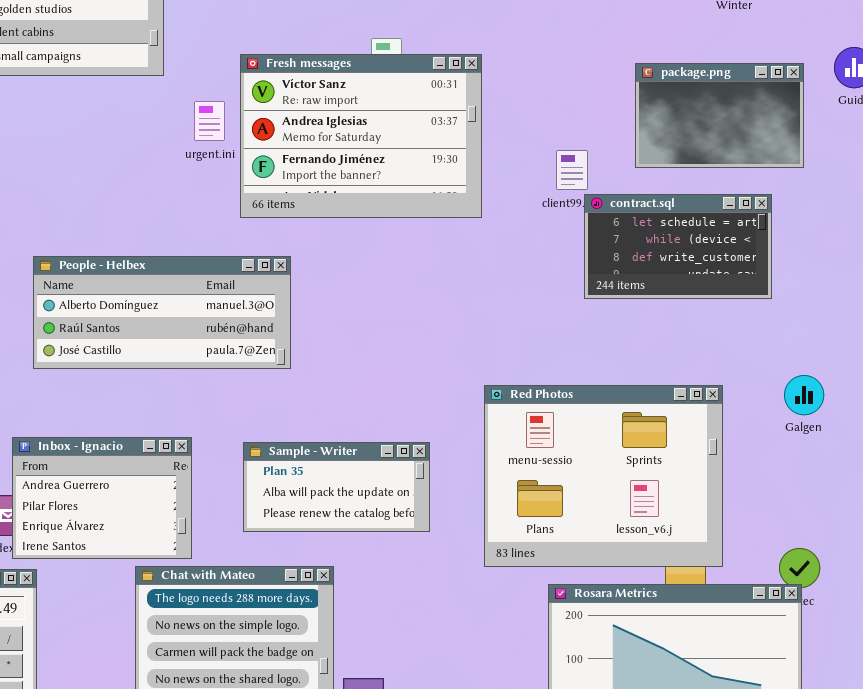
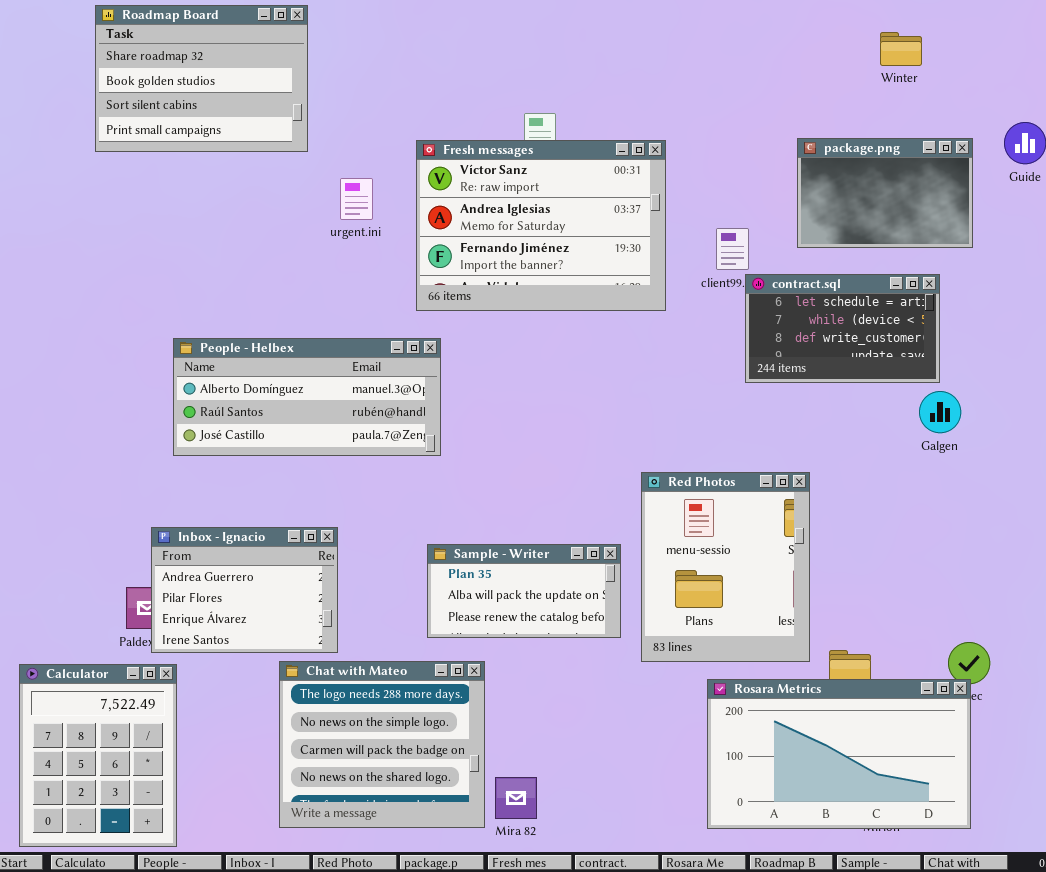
Fresh messages: [240,54,482,218] -> [416,140,666,311], moved
Galgen: [784,375,824,415] -> [919,391,961,433], moved
Red Photos: [484,385,723,567] -> [641,472,810,662], resized
Sample - Writer: [243,442,430,532] -> [427,544,621,638], moved

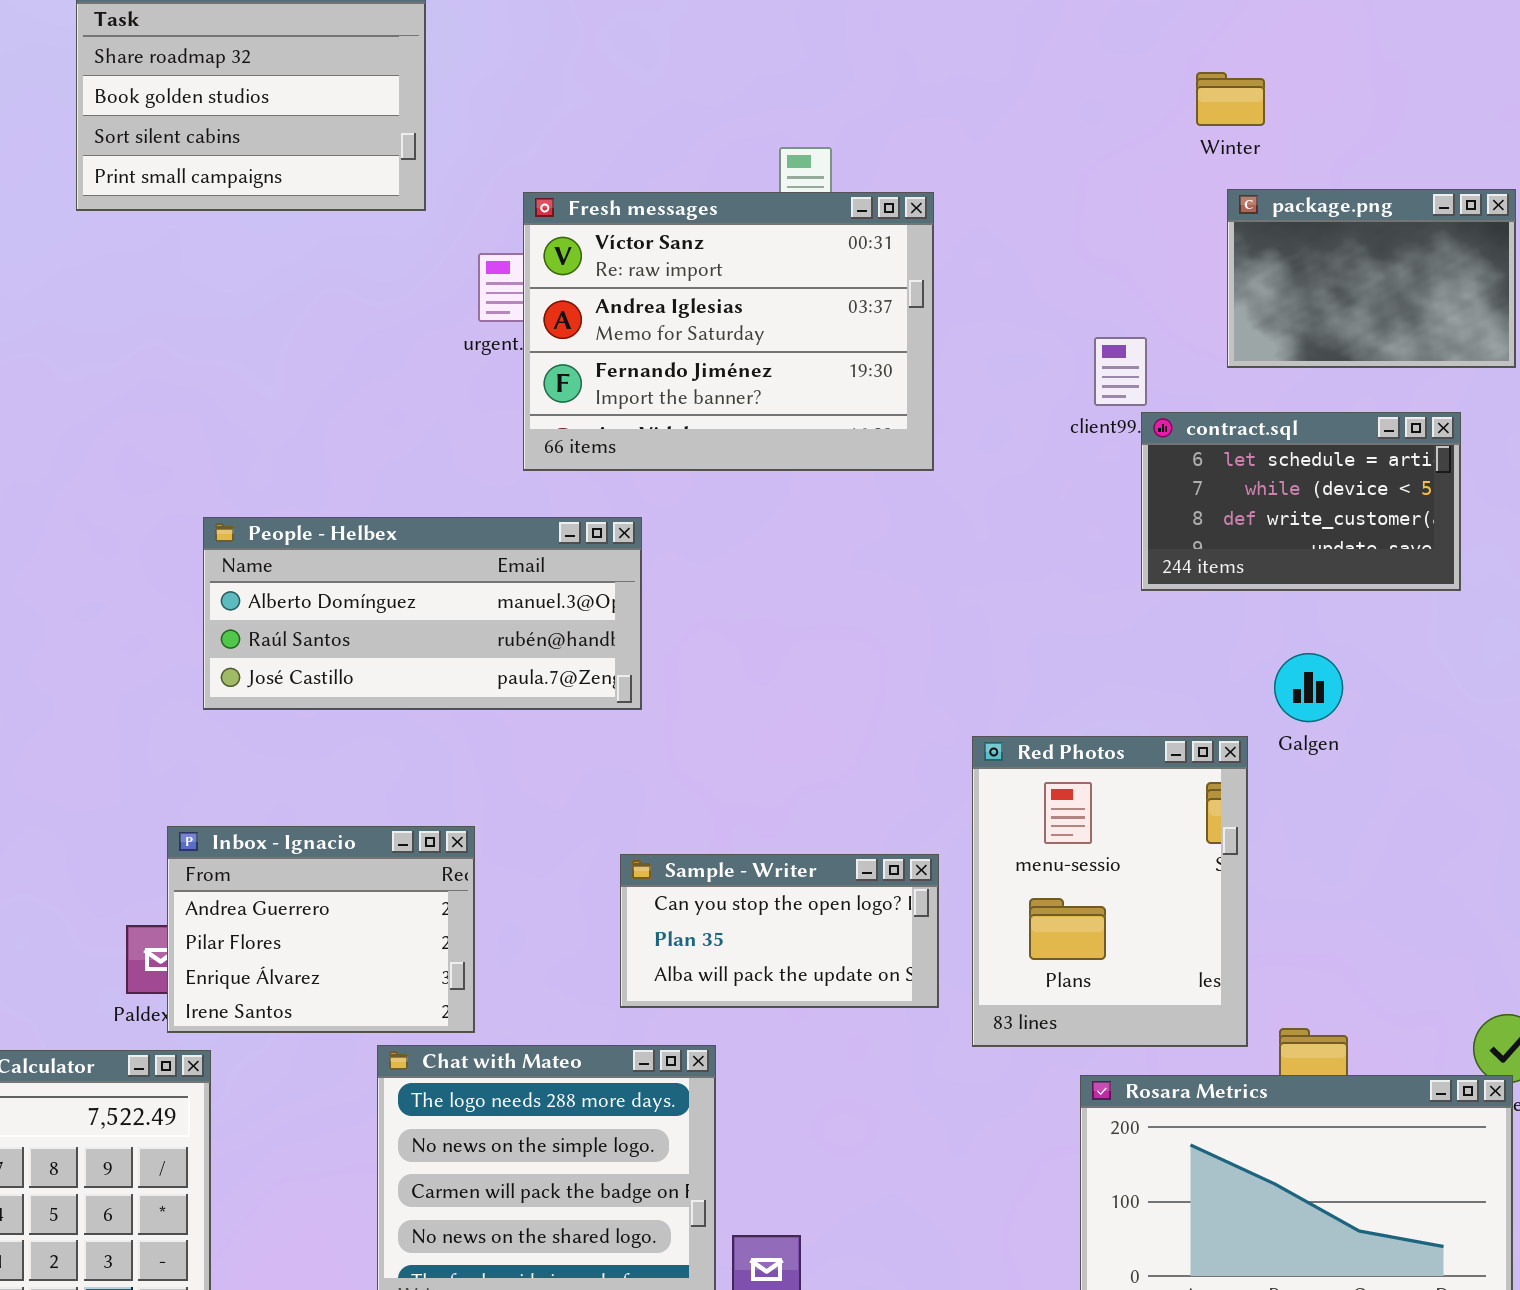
Winter: [880,32,922,66] -> [1196,72,1265,126], moved
Fresh messages: [416,140,666,311] -> [523,192,934,471], moved
Galgen: [919,391,961,433] -> [1274,653,1343,722], moved
Sample - Writer: [427,544,621,638] -> [620,854,939,1008], scrolled up 1 row

